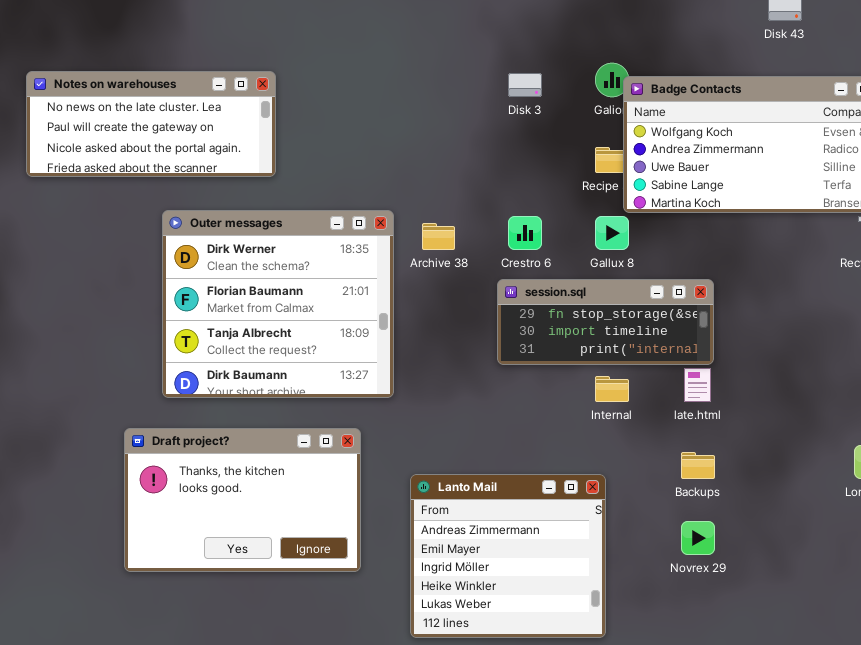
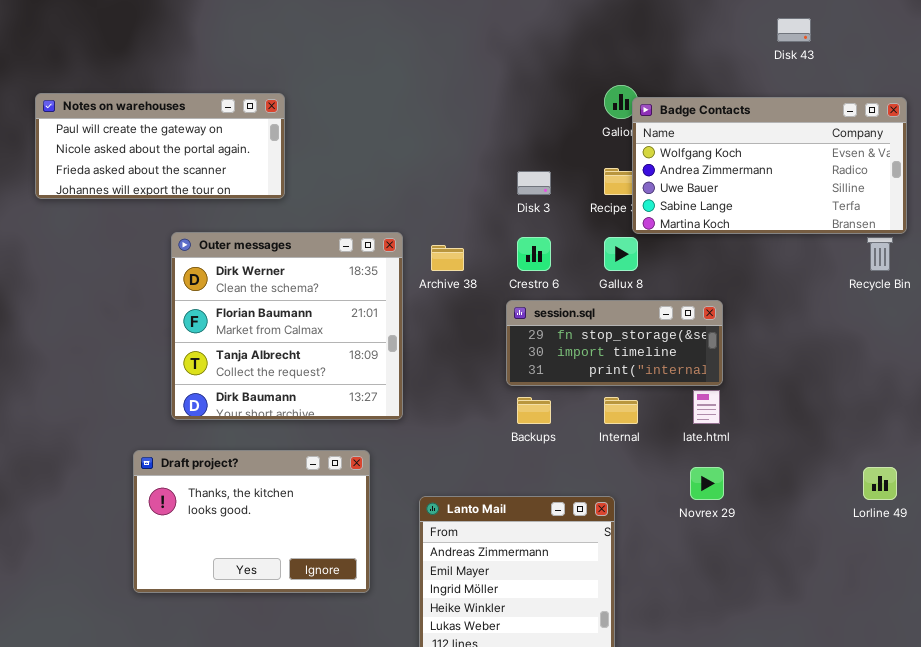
Notes on warehouses: [26,71,276,177] -> [35,93,285,199], scrolled down 1 row
Disk 3: [508,73,542,97] -> [517,171,551,195], moved
Backups: [681,452,715,479] -> [517,397,551,424], moved
Novrex 29: [681,521,715,555] -> [690,467,724,500], moved

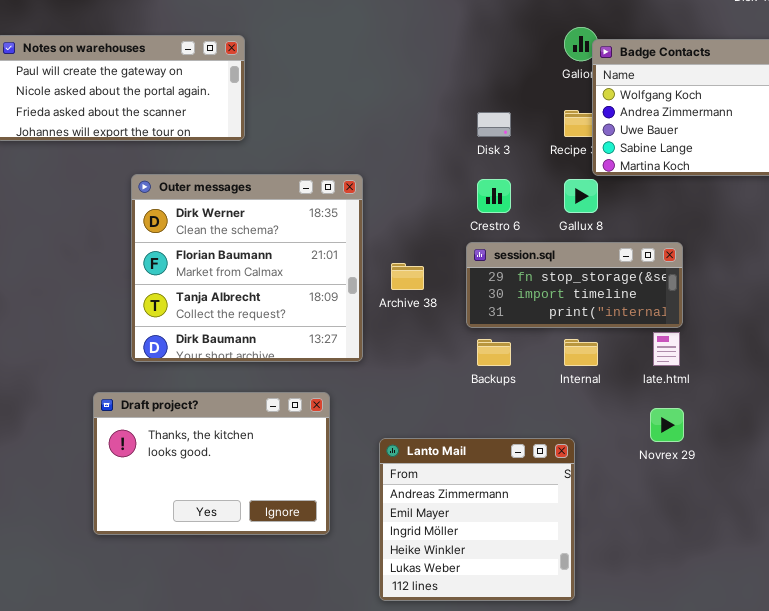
Archive 38: [431,245,464,271] -> [391,263,424,290], moved

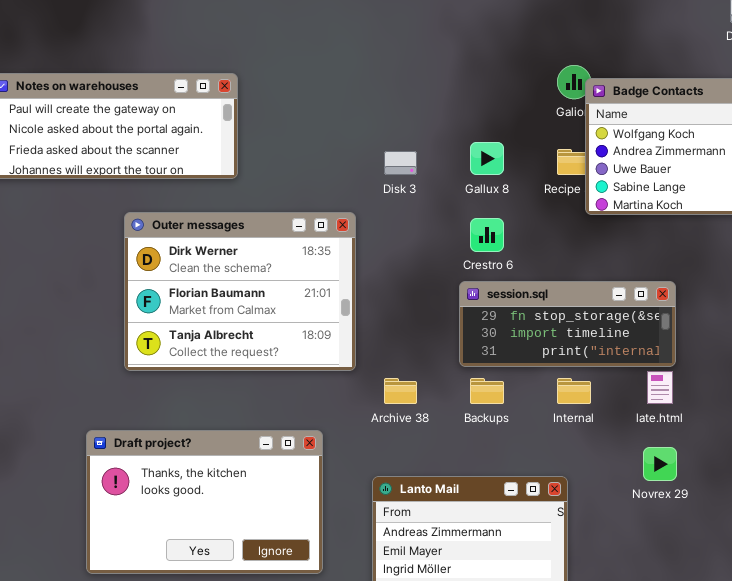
Disk 3: [477,112,511,137] -> [384,151,417,175], moved
Outer messages: [131,174,363,362] -> [124,212,356,371], resized
Gallux 8: [564,179,598,213] -> [470,142,504,175], moved
Archive 38: [391,263,424,290] -> [384,378,417,404], moved

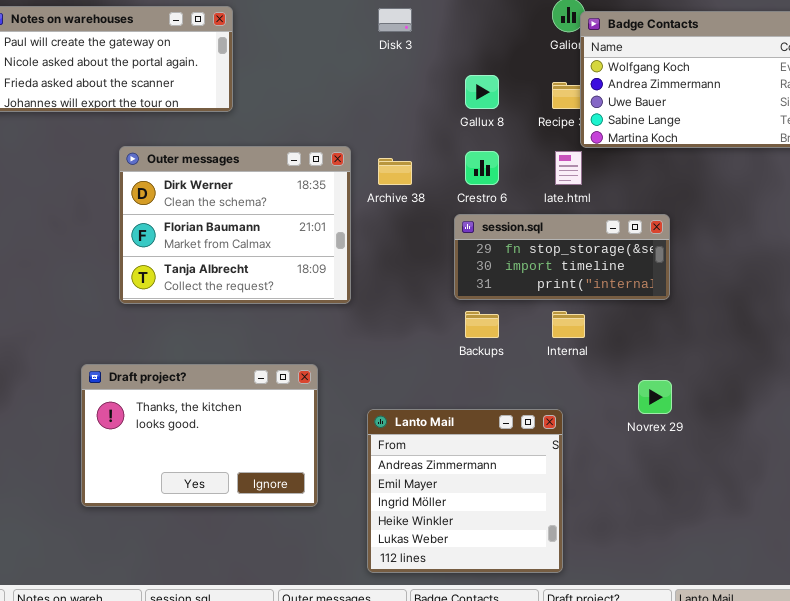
Disk 3: [384,151,417,175] -> [378,8,412,32], moved
late.html: [647,371,673,404] -> [555,151,582,185], moved
Archive 38: [384,378,417,404] -> [378,158,412,185], moved

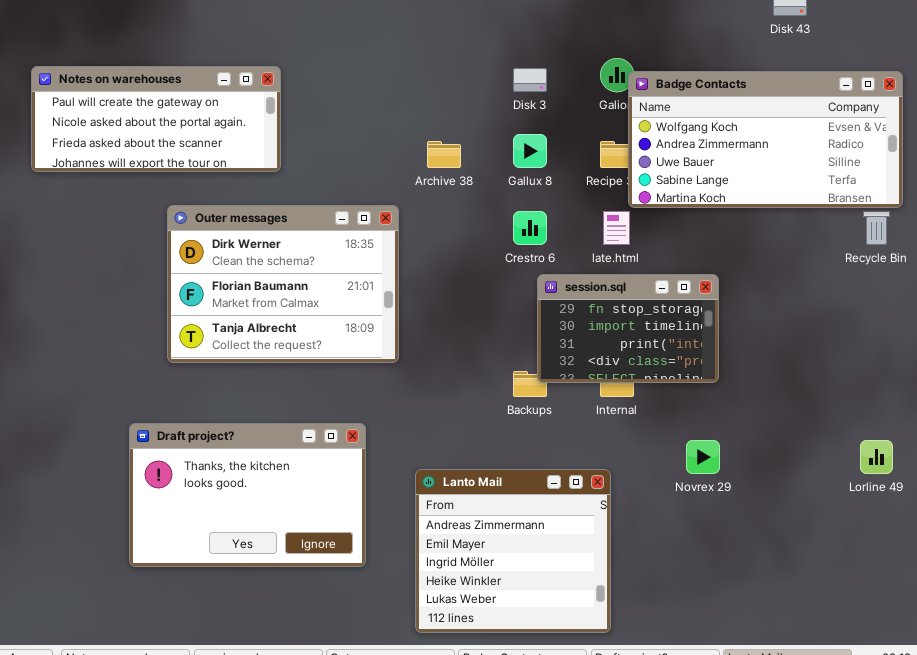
Disk 3: [378,8,412,32] -> [513,68,547,92], moved
Archive 38: [378,158,412,185] -> [427,141,461,168], moved
session.sql: [454,214,670,300] -> [537,274,719,383], resized

